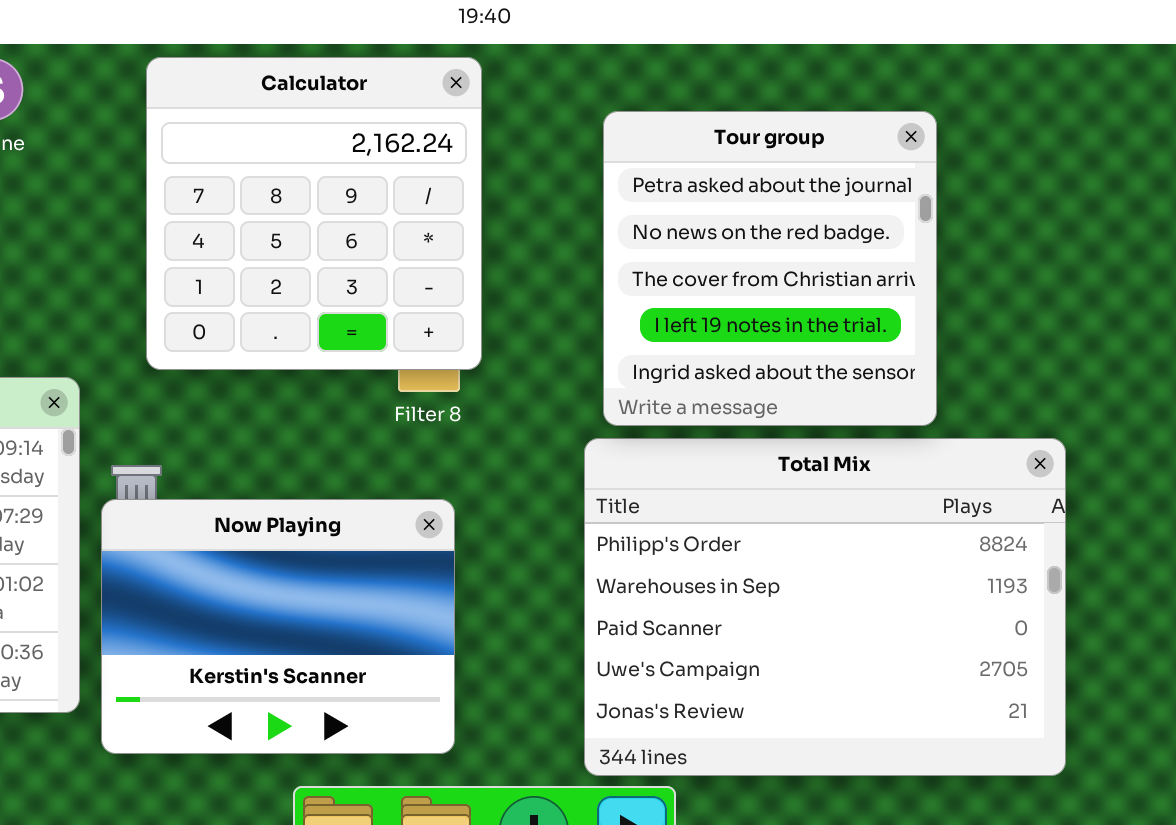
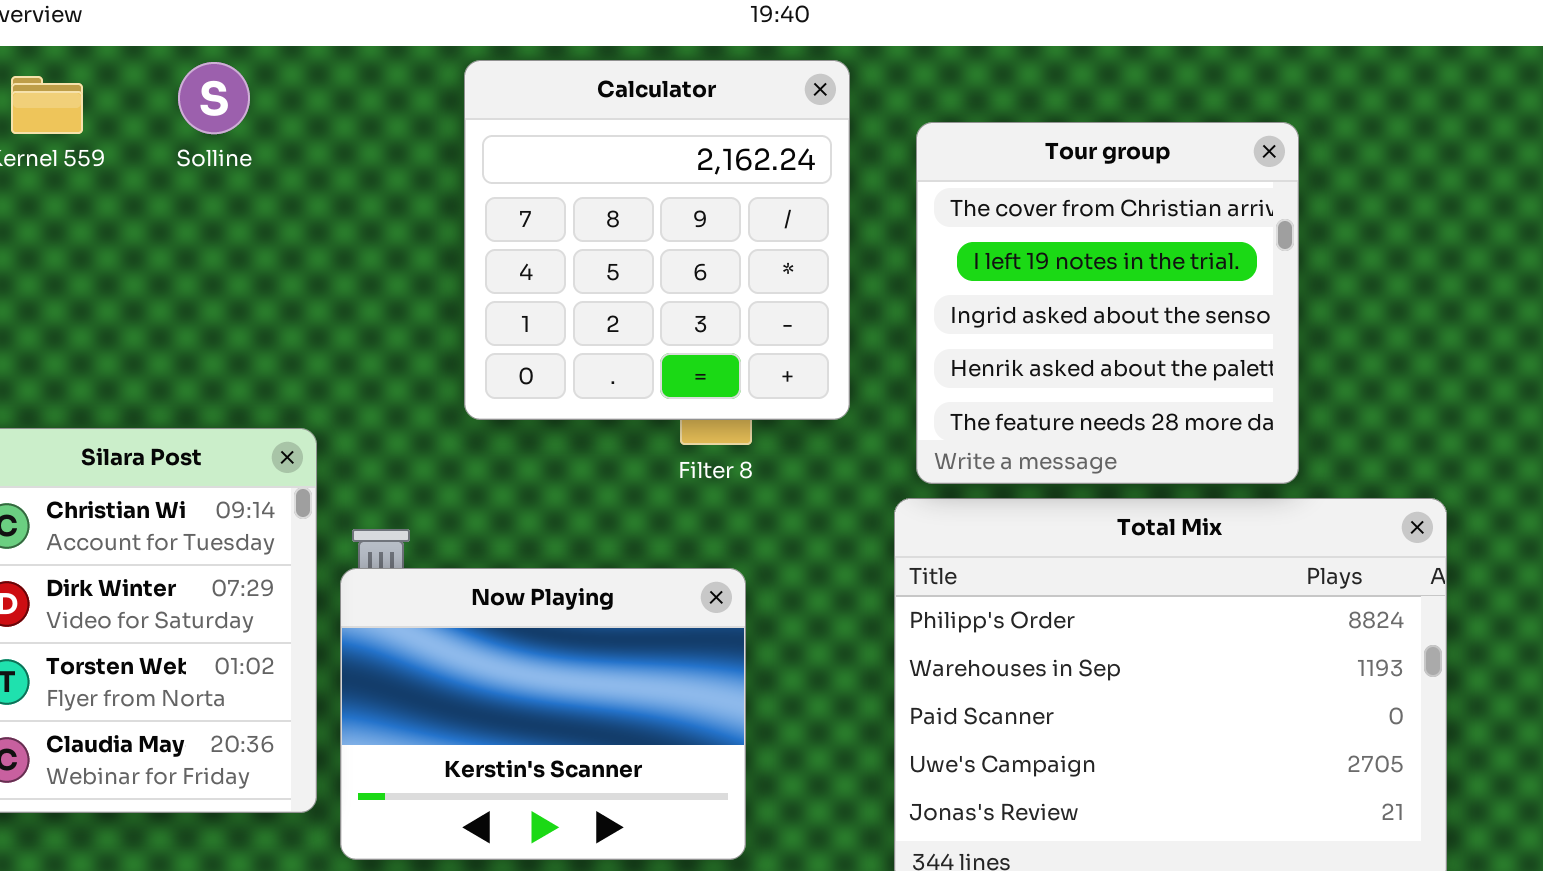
Calculator: [146,57,482,370] -> [464,60,850,420], moved
Tour group: [603,111,937,426] -> [916,122,1299,484], scrolled down 2 rows

